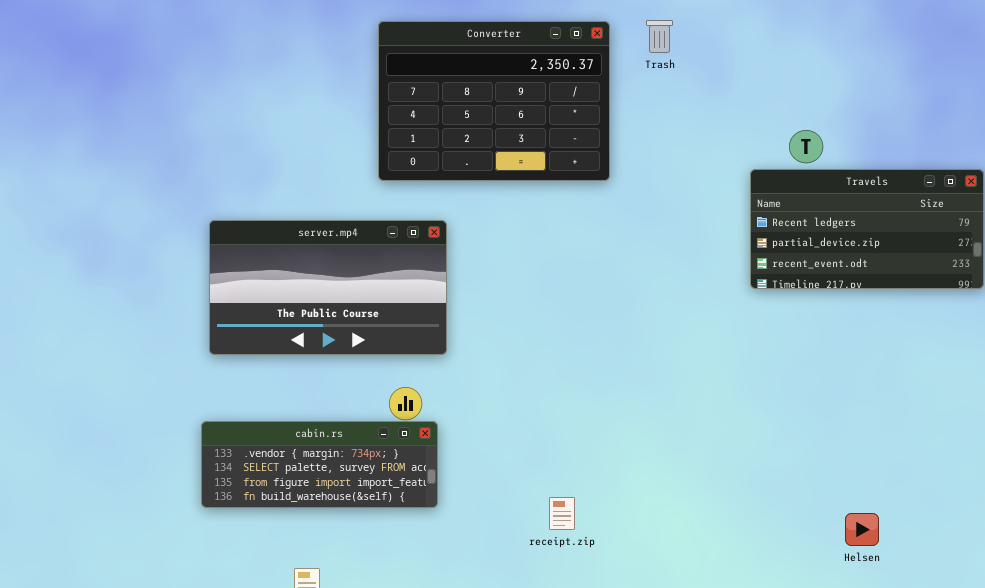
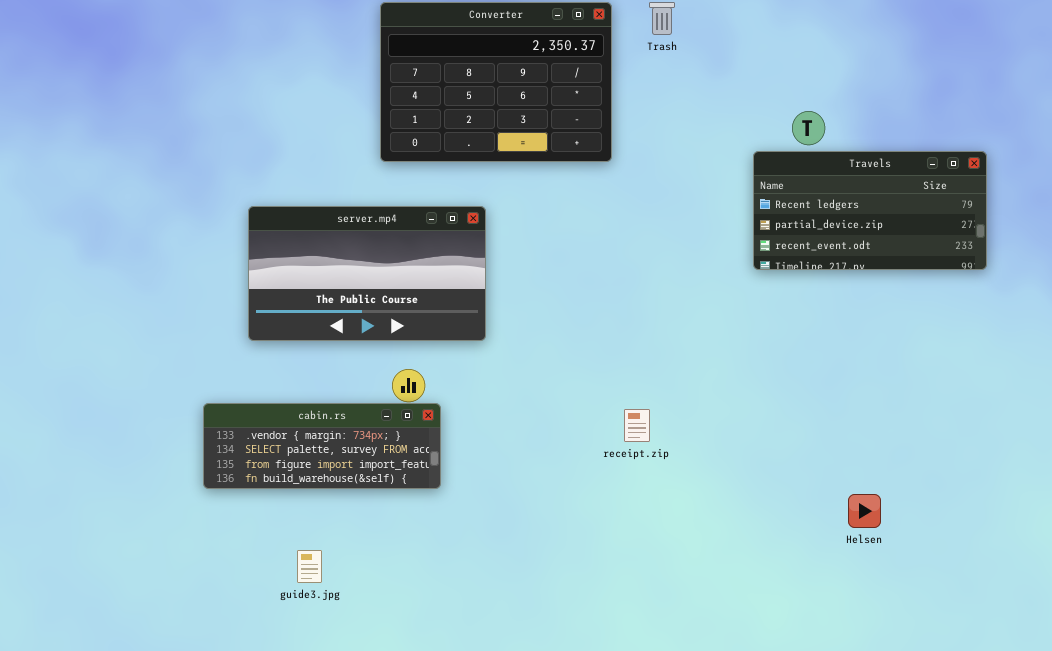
server.mp4: [209,220,447,355] -> [248,206,486,341], moved
receipt.zip: [549,497,575,530] -> [624,409,650,442], moved

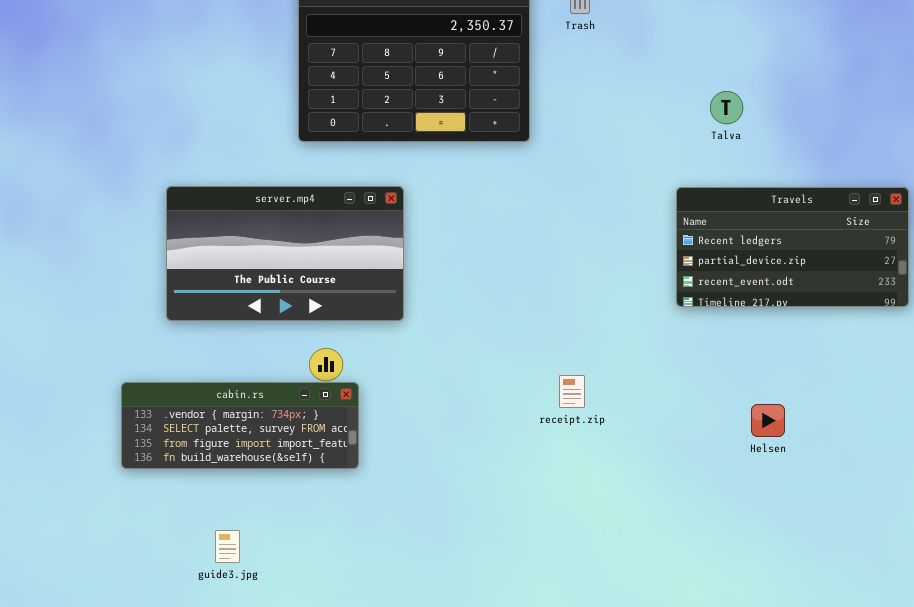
Travels: [753,151,987,270] -> [676,187,909,307], moved
receipt.zip: [624,409,650,442] -> [559,375,585,408], moved
Helsen: [848,494,881,528] -> [751,404,785,437], moved

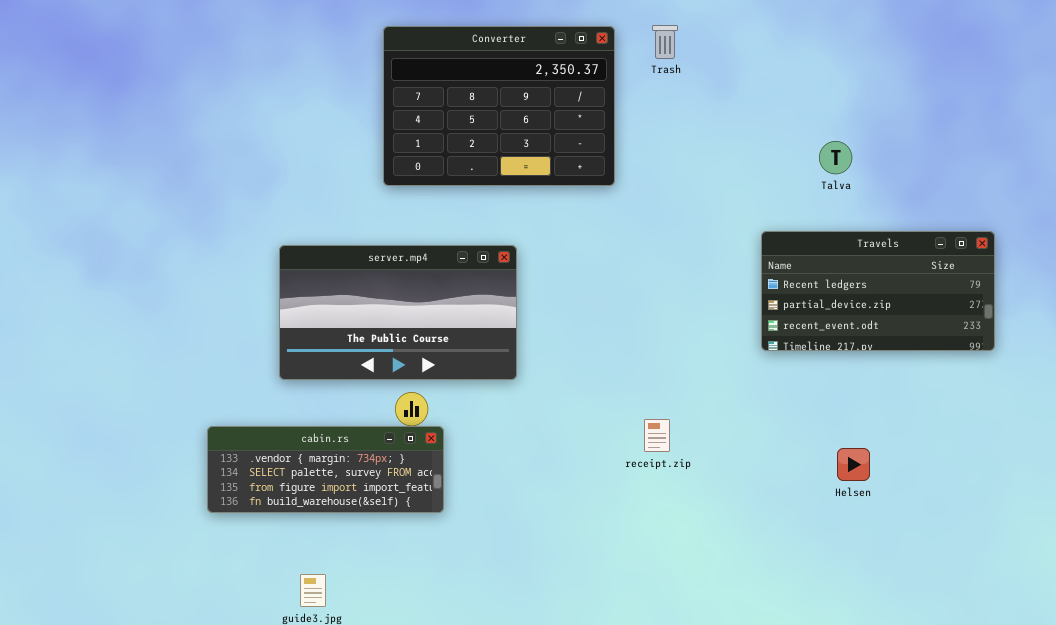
Talva: [710,91,743,124] -> [819,141,852,174], moved
server.mp4: [166,186,404,321] -> [279,245,517,380], moved

